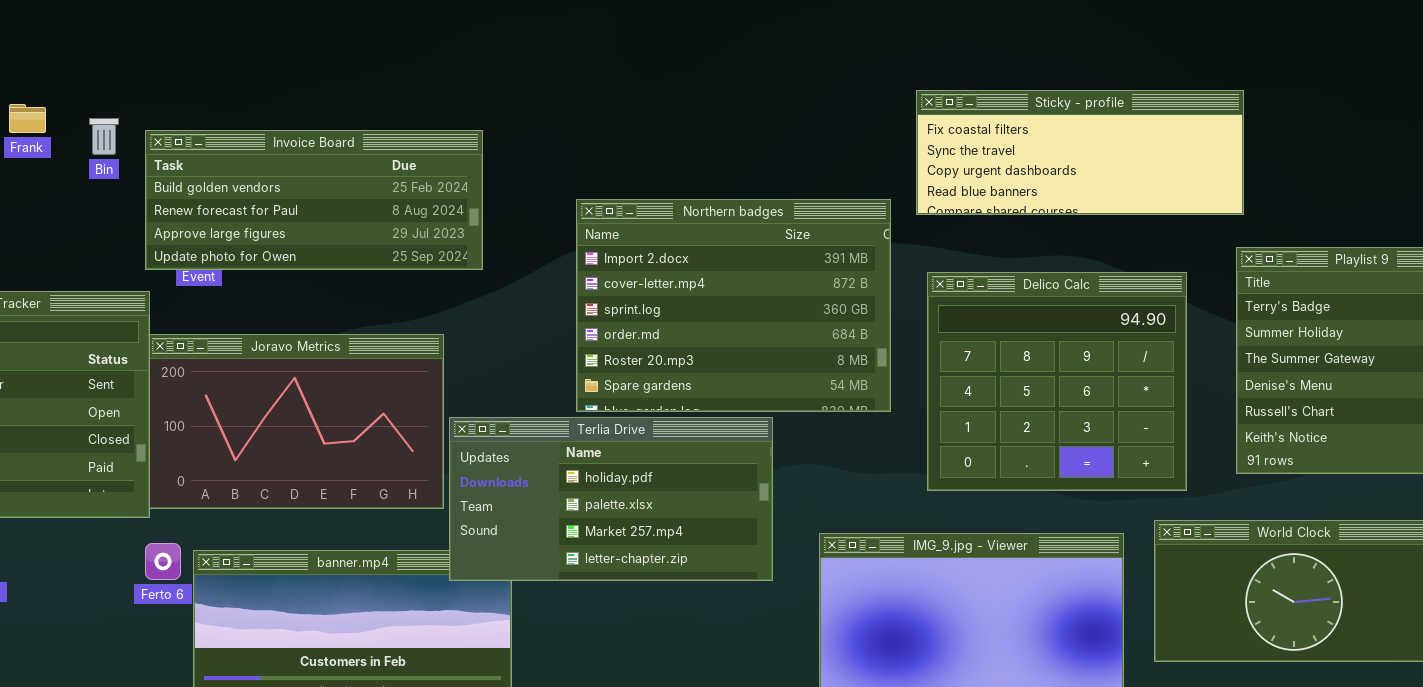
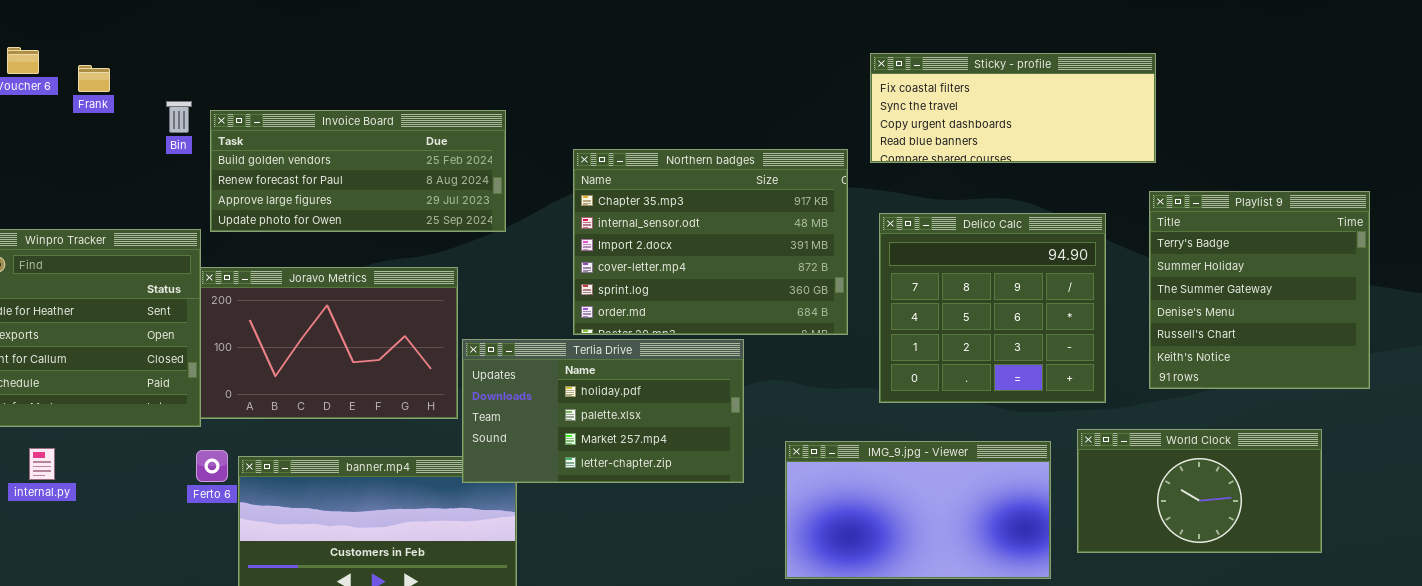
Bin: [89,118,119,155] -> [166,101,192,133], moved
Invoice Board: [145,130,483,270] -> [210,110,506,232], moved
Northern badges: [576,199,891,412] -> [573,149,848,335], scrolled up 2 rows

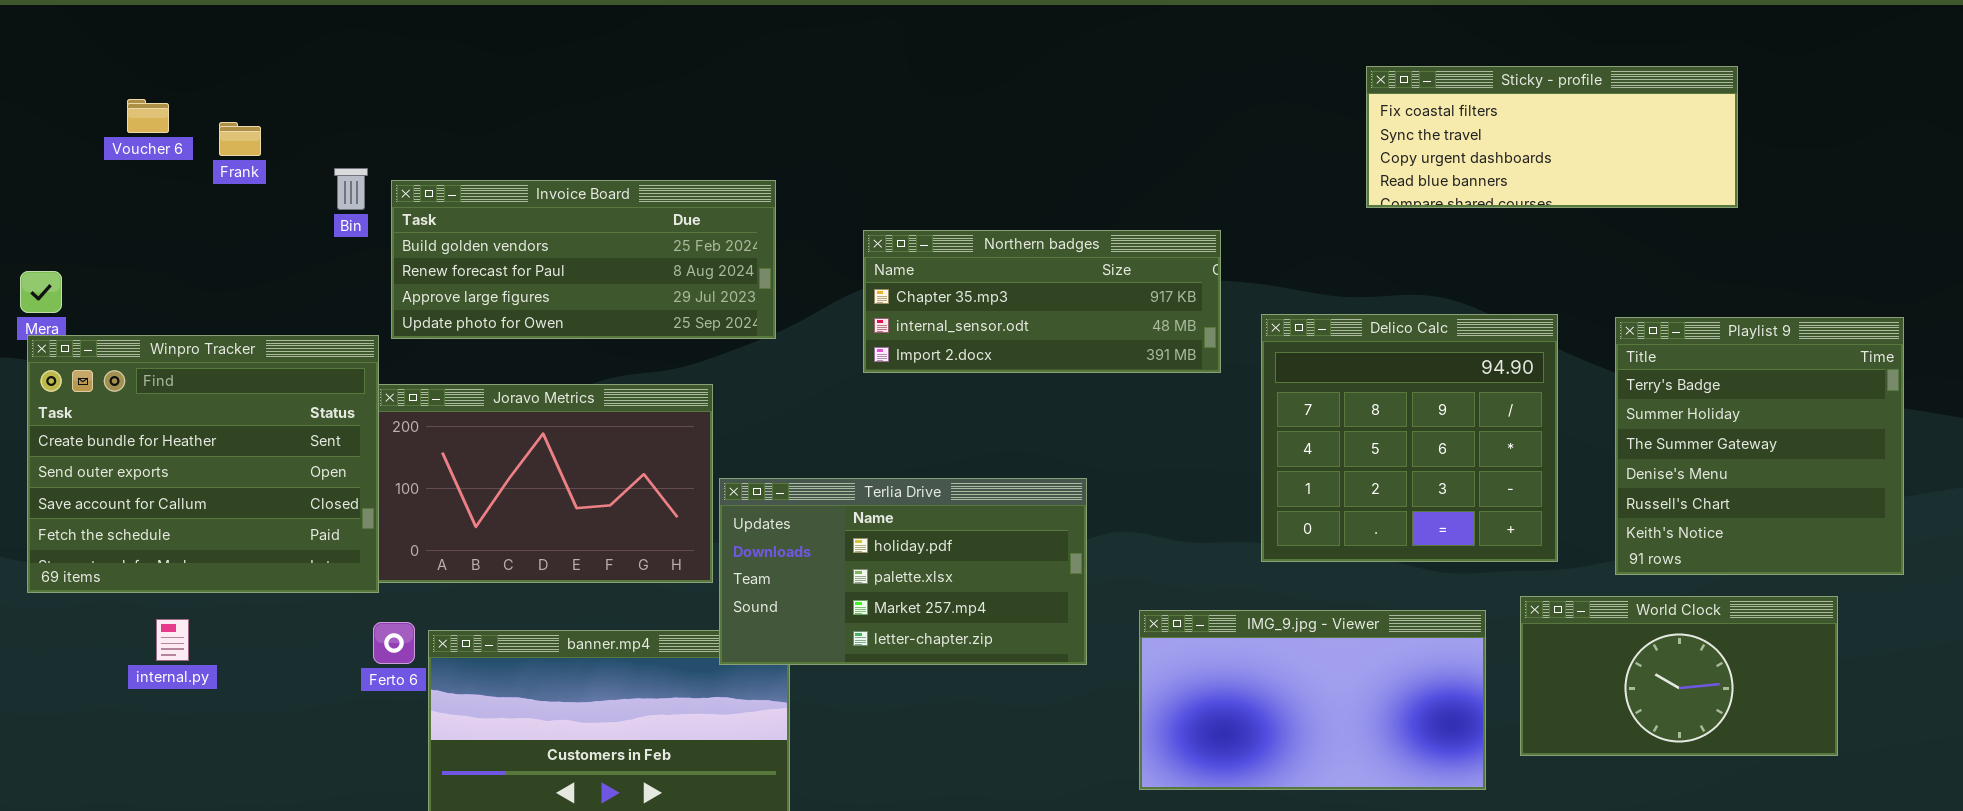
Sticky - profile: [870,53,1156,163] -> [1366,66,1738,208], moved
Northern badges: [573,149,848,335] -> [863,230,1221,373], resized
Playlist 9: [1149,191,1370,389] -> [1615,317,1904,575], moved

